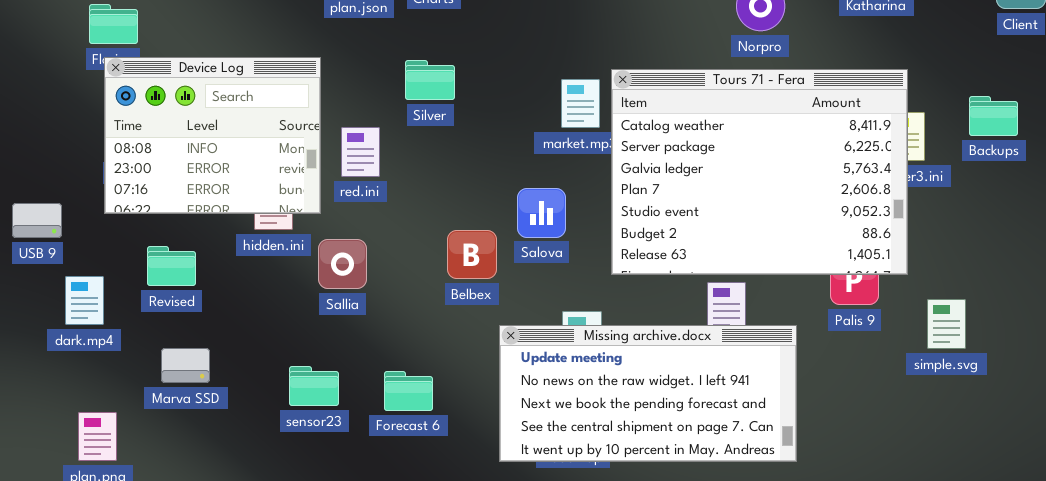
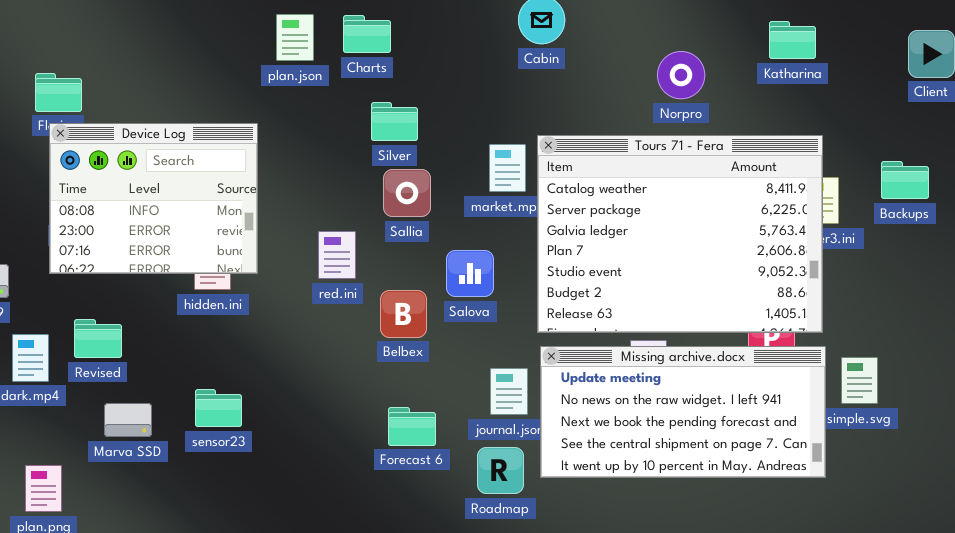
Silver: [405,60,455,100] -> [371,102,418,141], moved
red.ini: [341,127,380,177] -> [318,231,356,279], moved
Sallia: [318,239,367,289] -> [383,169,431,217], moved
Revised: [147,246,196,286] -> [74,319,122,358], moved
Missing archive.docx: [499,325,797,462] -> [540,346,826,478], moved
sensor23: [289,366,339,406] -> [195,389,242,427], moved
Forecast 6: [384,371,433,411] -> [388,407,436,446], moved

